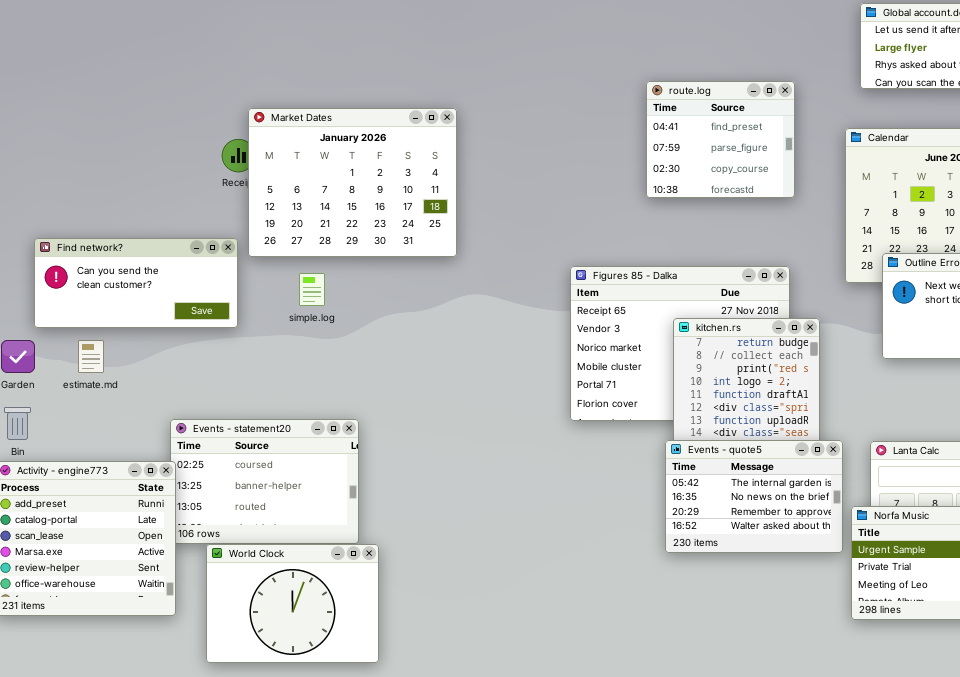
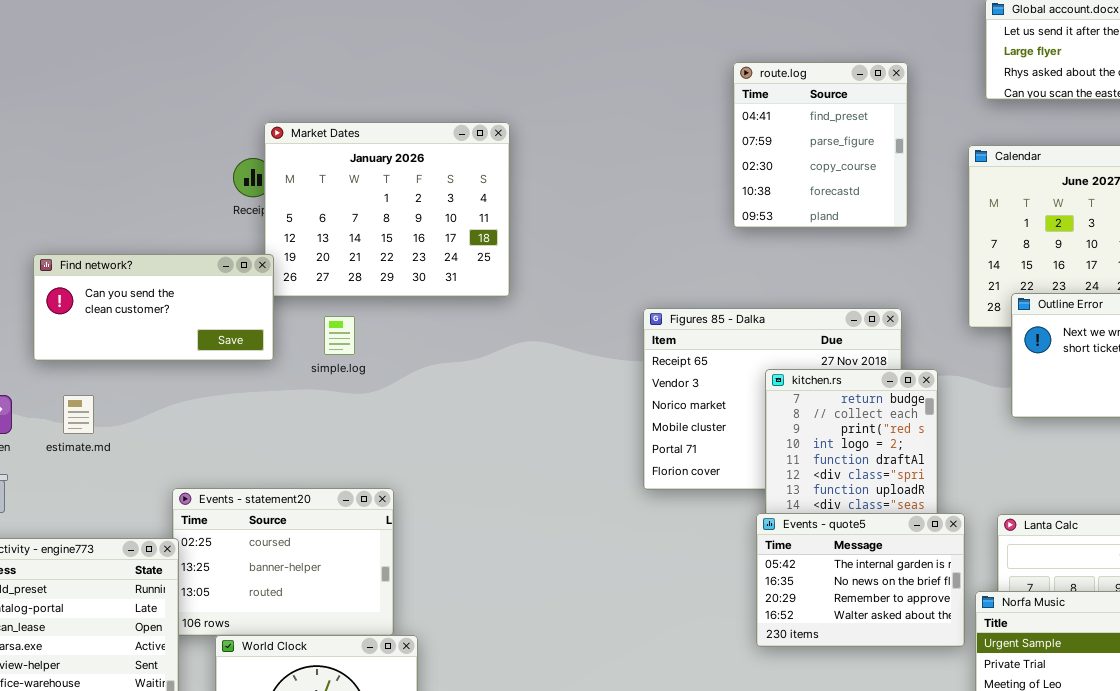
route.log: [646,81,795,198] -> [733,62,908,228], resized
Find network?: [34,238,238,328] -> [33,254,274,361], moved

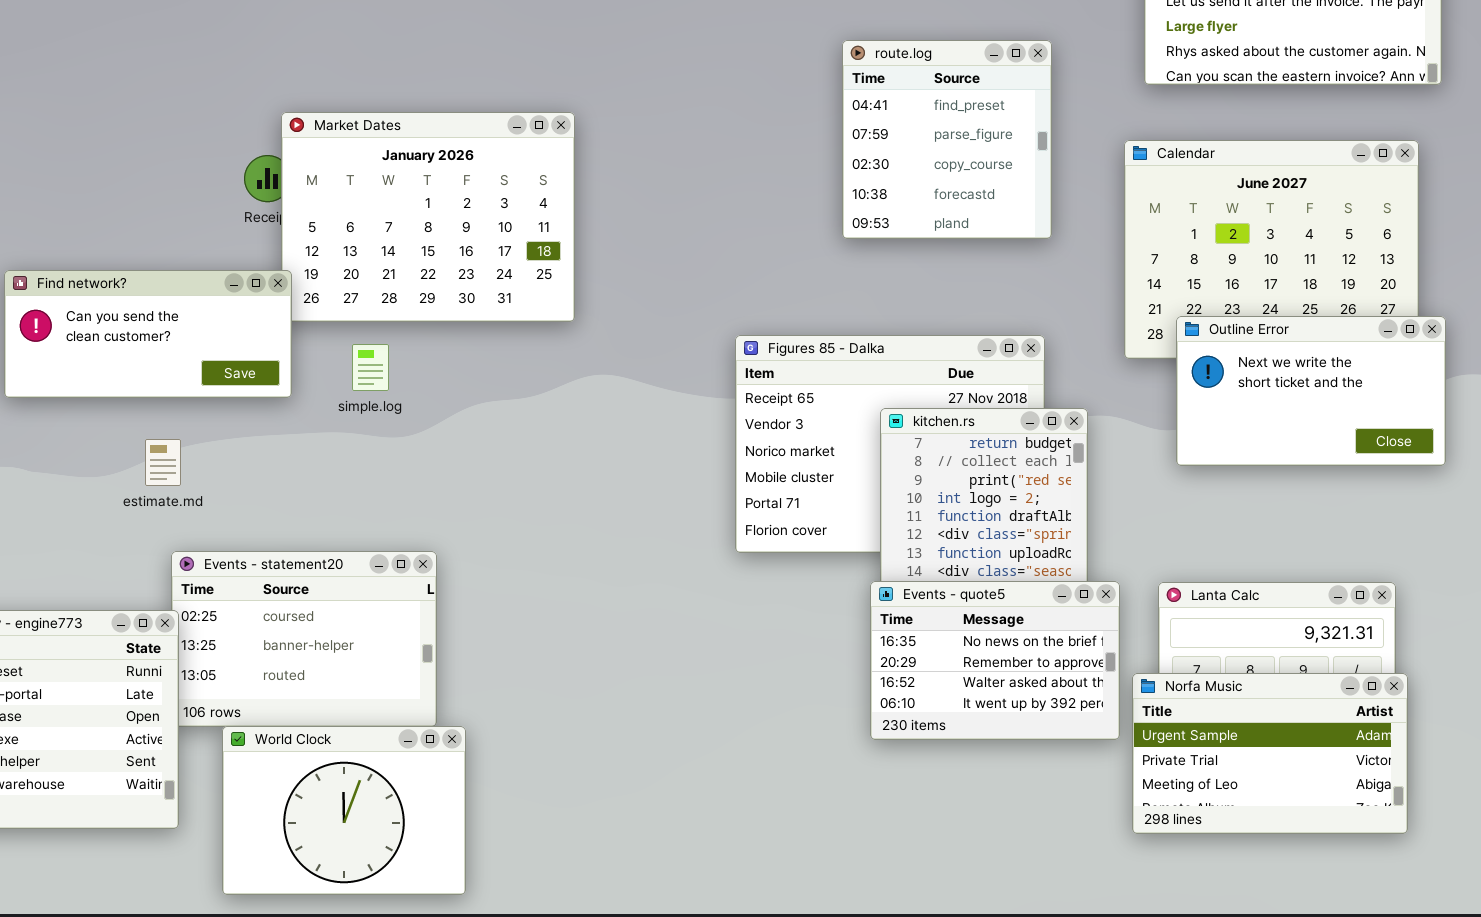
estimate.md: [63,395,94,434] -> [145,439,181,486], moved
Events - quote5: [756,513,965,647] -> [870,581,1120,740], scrolled down 1 row

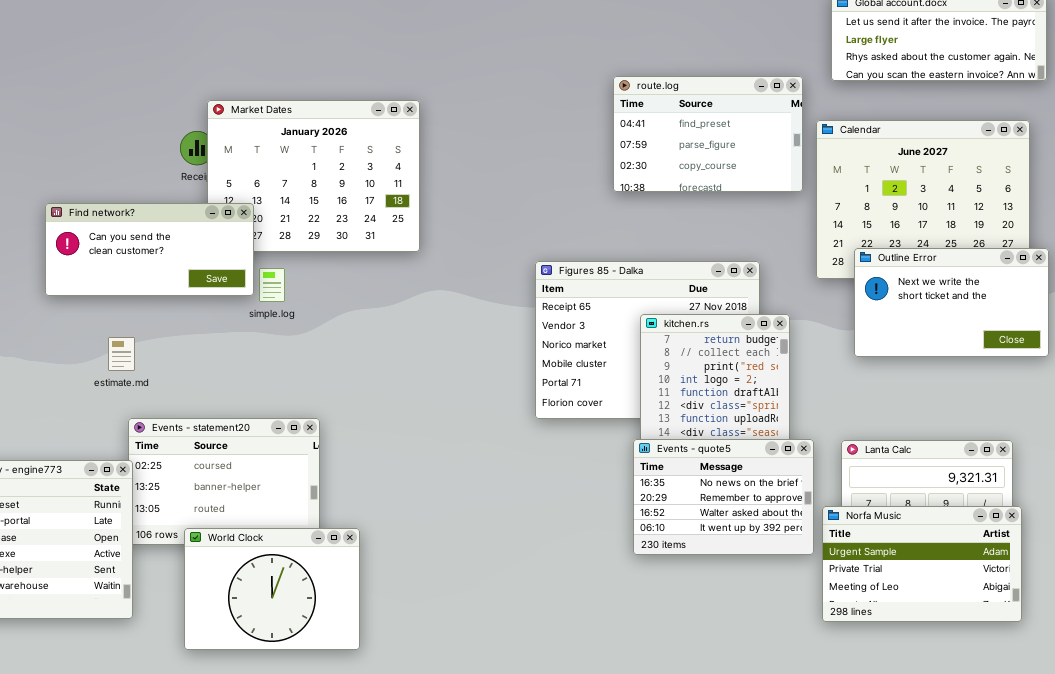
route.log: [842,40,1052,239] -> [613,76,803,192], resized
Find network?: [4,270,292,398] -> [45,203,254,296], moved
World Clock: [222,726,466,895] -> [184,528,360,650], moved

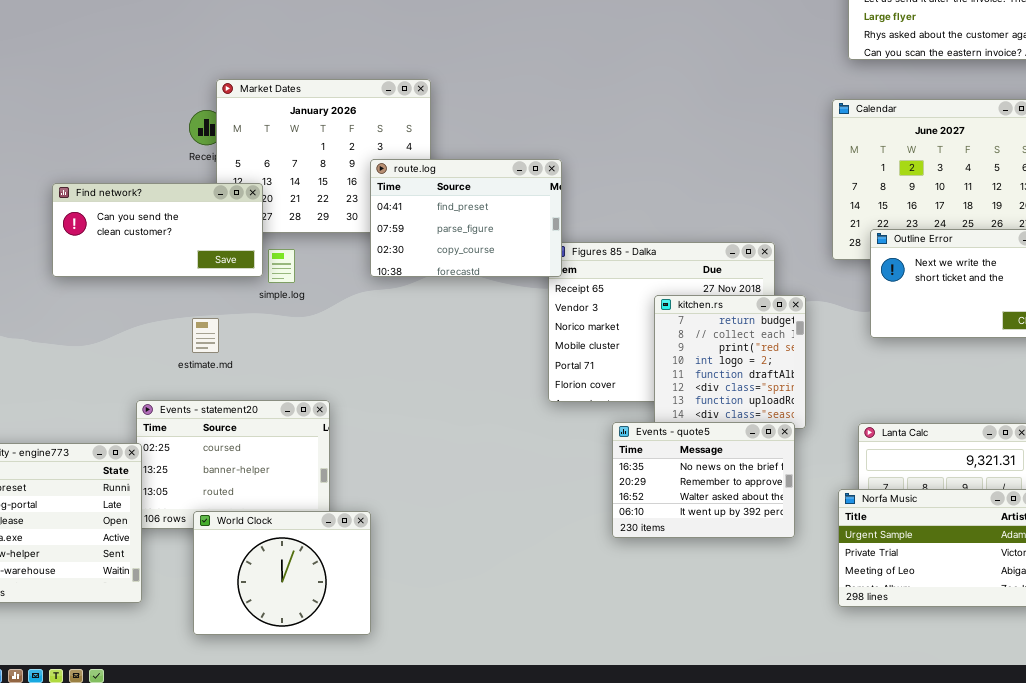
route.log: [613,76,803,192] -> [370,159,562,277], moved
estimate.md: [108,337,135,371] -> [192,318,219,353], moved
Events - quote5: [633,439,814,555] -> [612,422,795,538], moved

